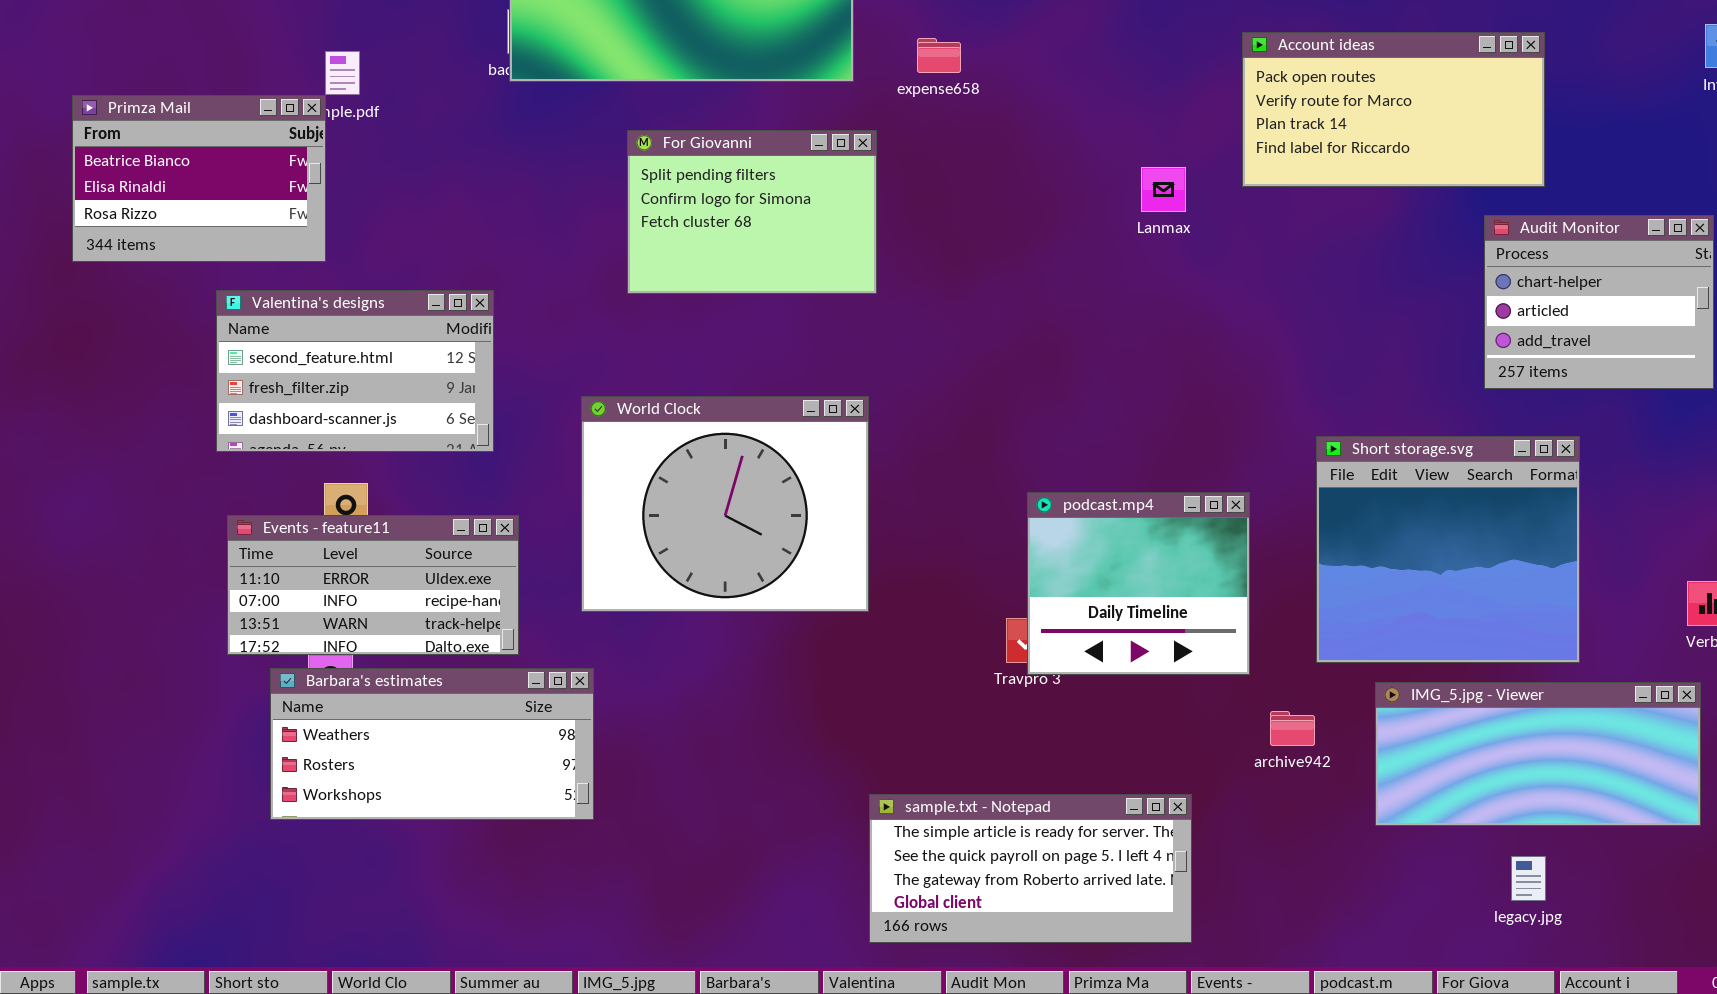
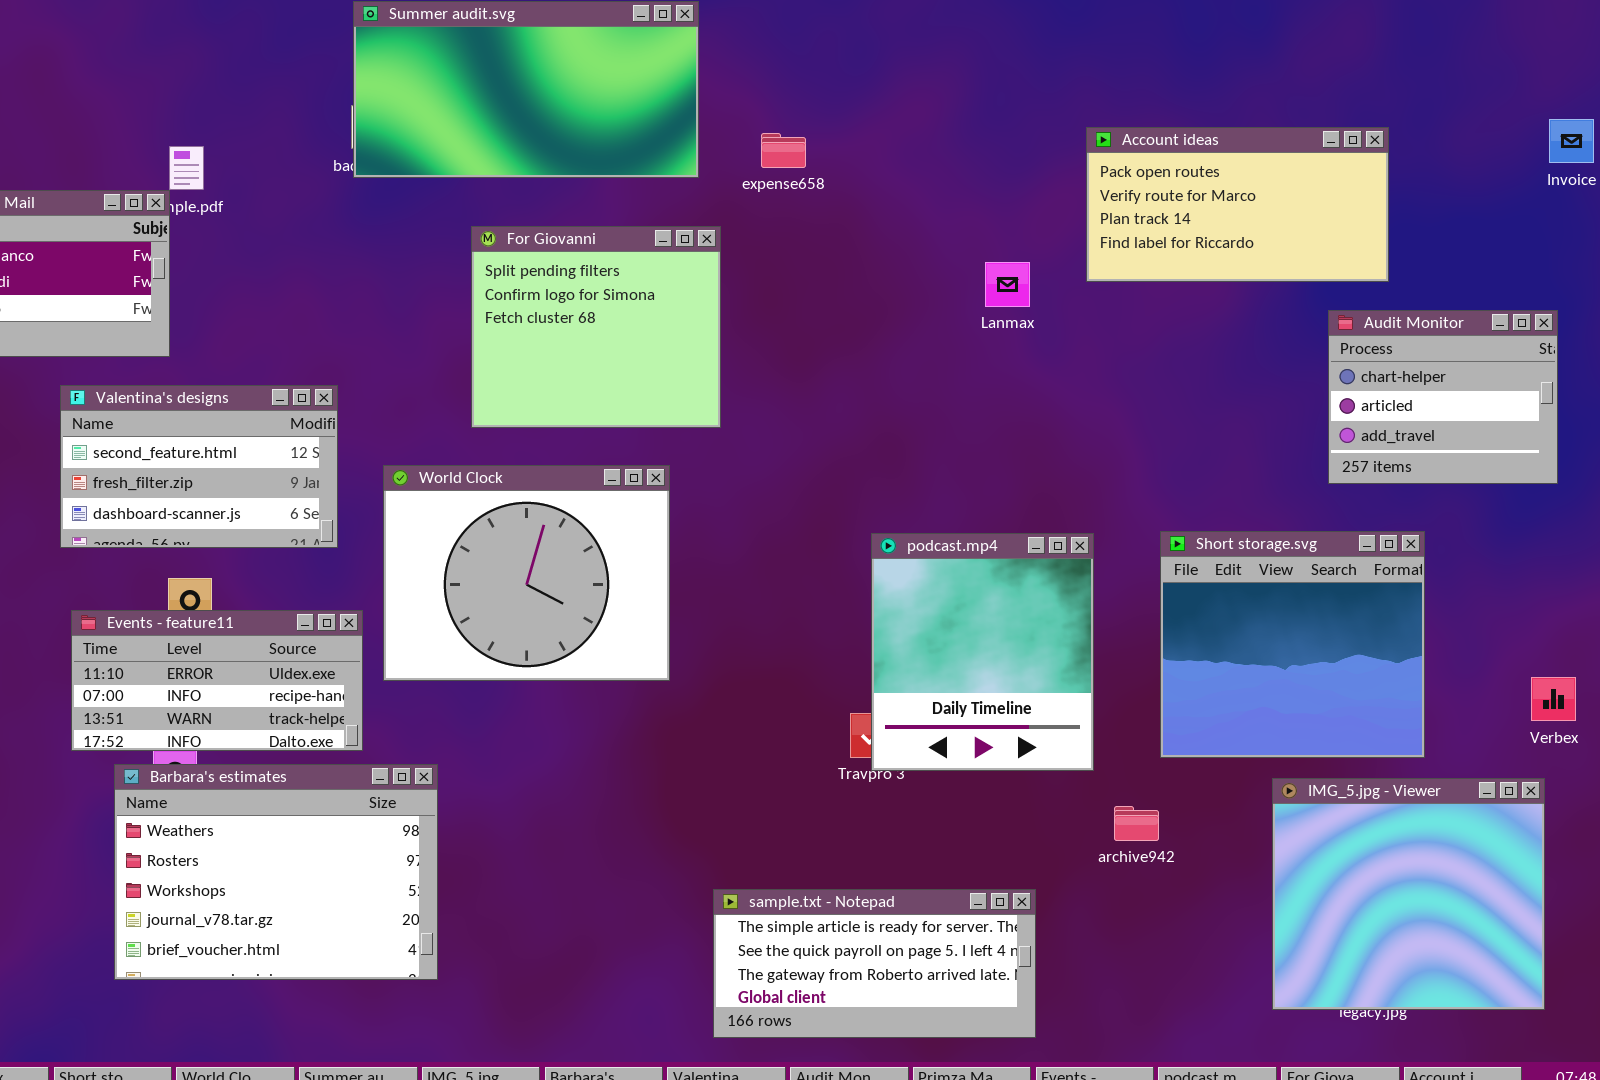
For Giovanni: [627,130,877,294] -> [471,226,721,428], resized
World Clock: [581,396,869,612] -> [383,465,670,681], moved
podcast.mp4: [1027,492,1250,675] -> [871,533,1094,771], resized
Barbara's estimates: [270,668,594,820] -> [114,764,438,980], resized
IMG_5.jpg - Viewer: [1375,682,1701,826] -> [1272,778,1545,1010], resized

